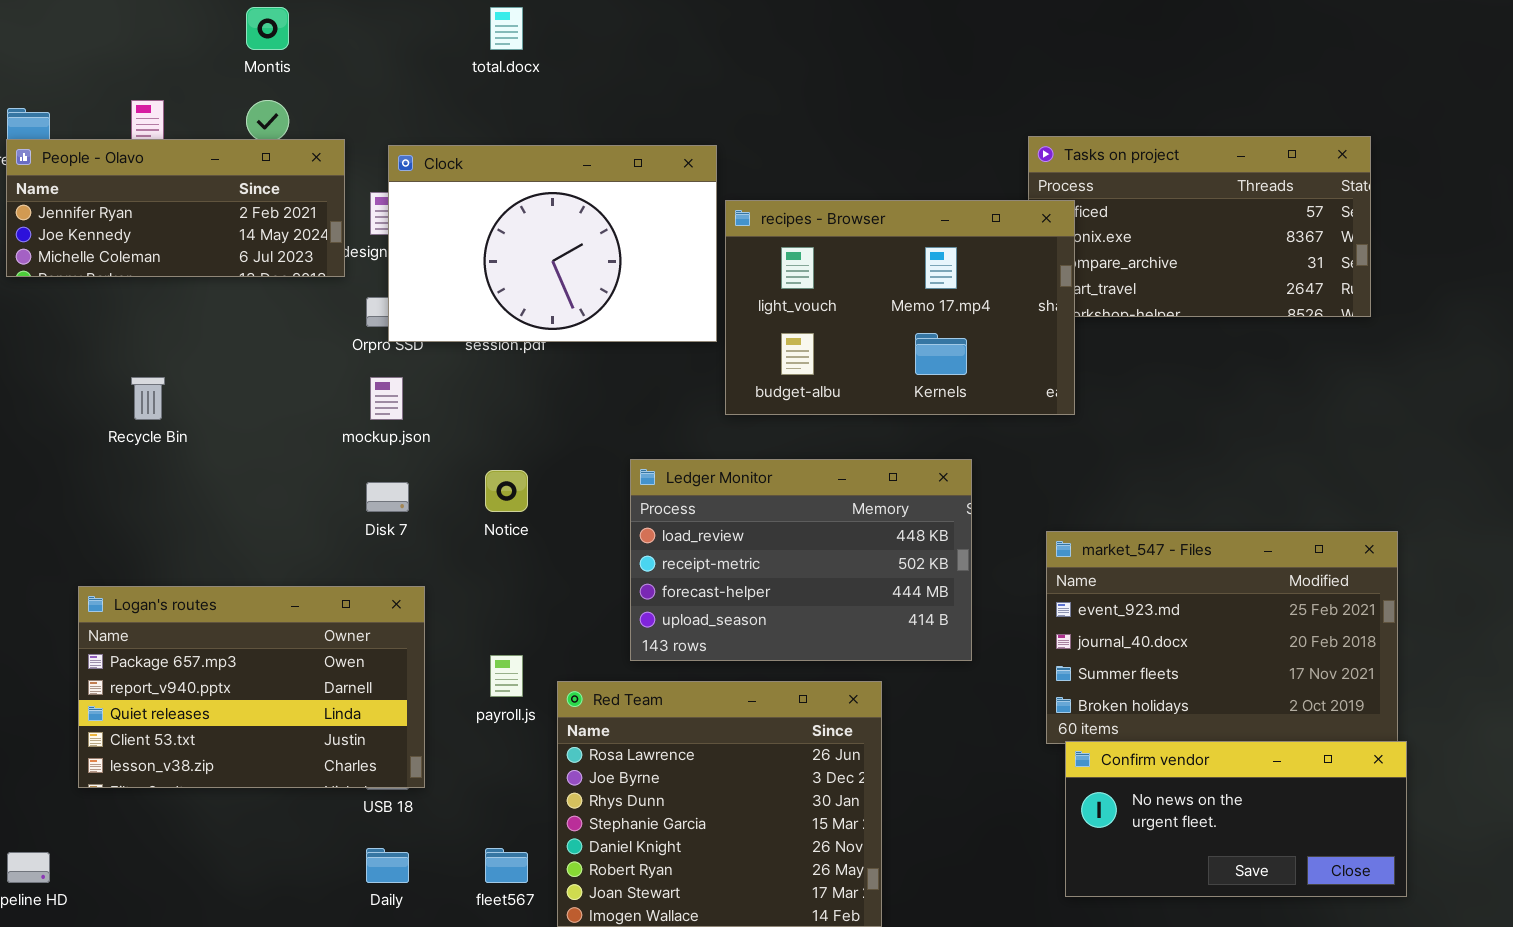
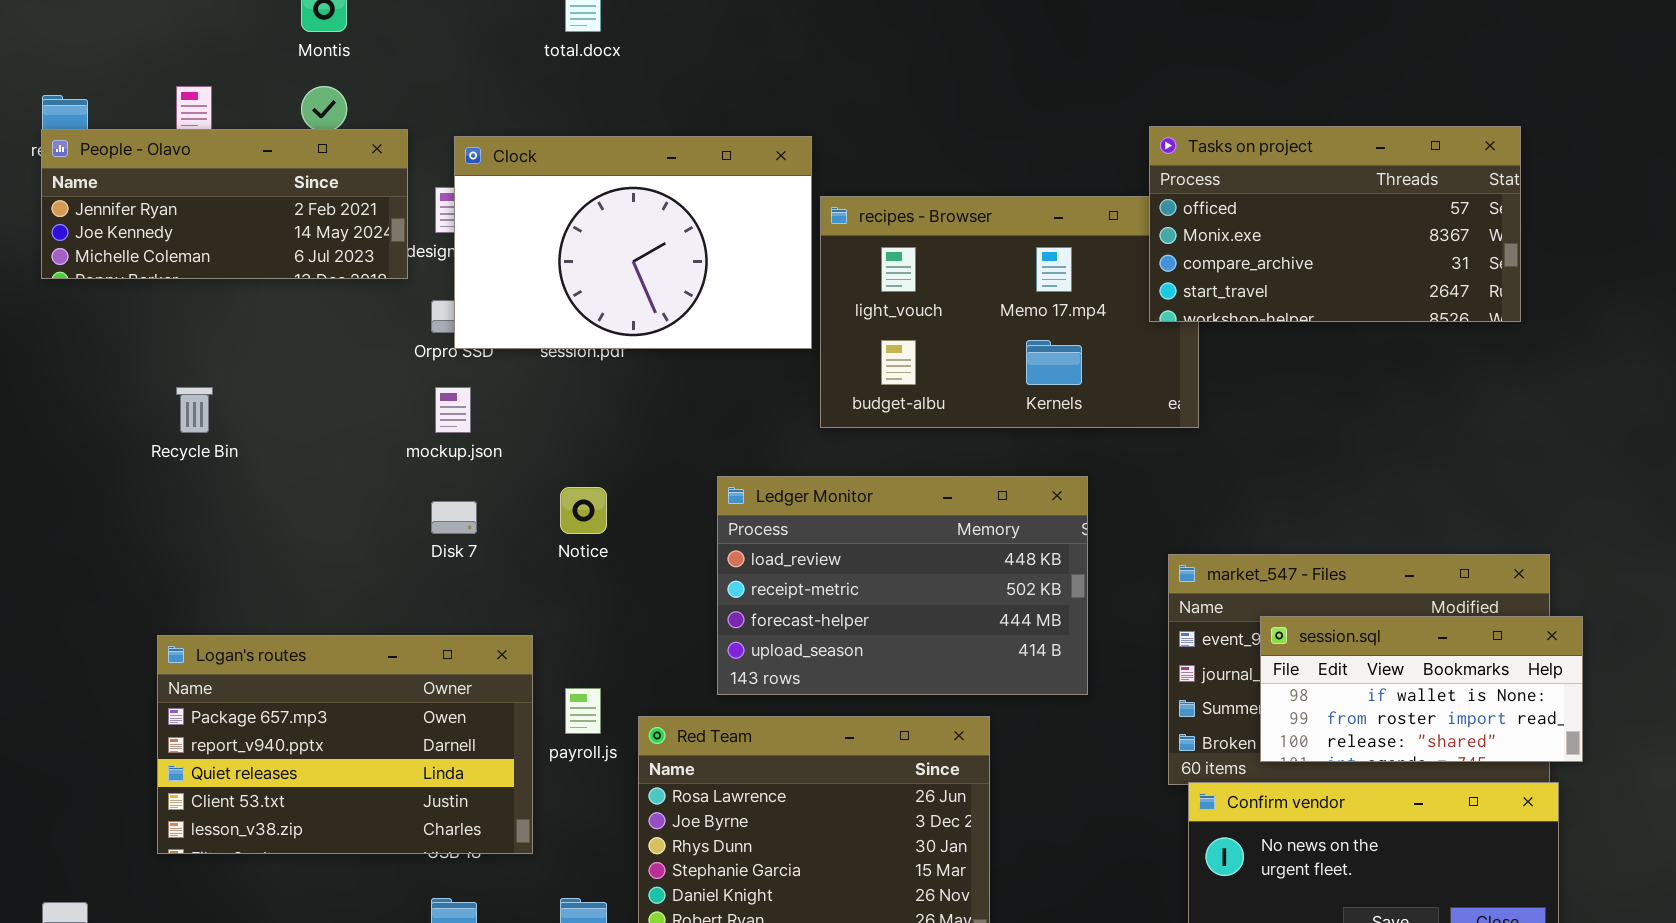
Tasks on project: [1028,136,1371,317] -> [1149,126,1521,322], raised
Logan's routes: [78,586,425,788] -> [157,635,533,854], moved
session.sql: none -> [1260,616,1583,762], opened

